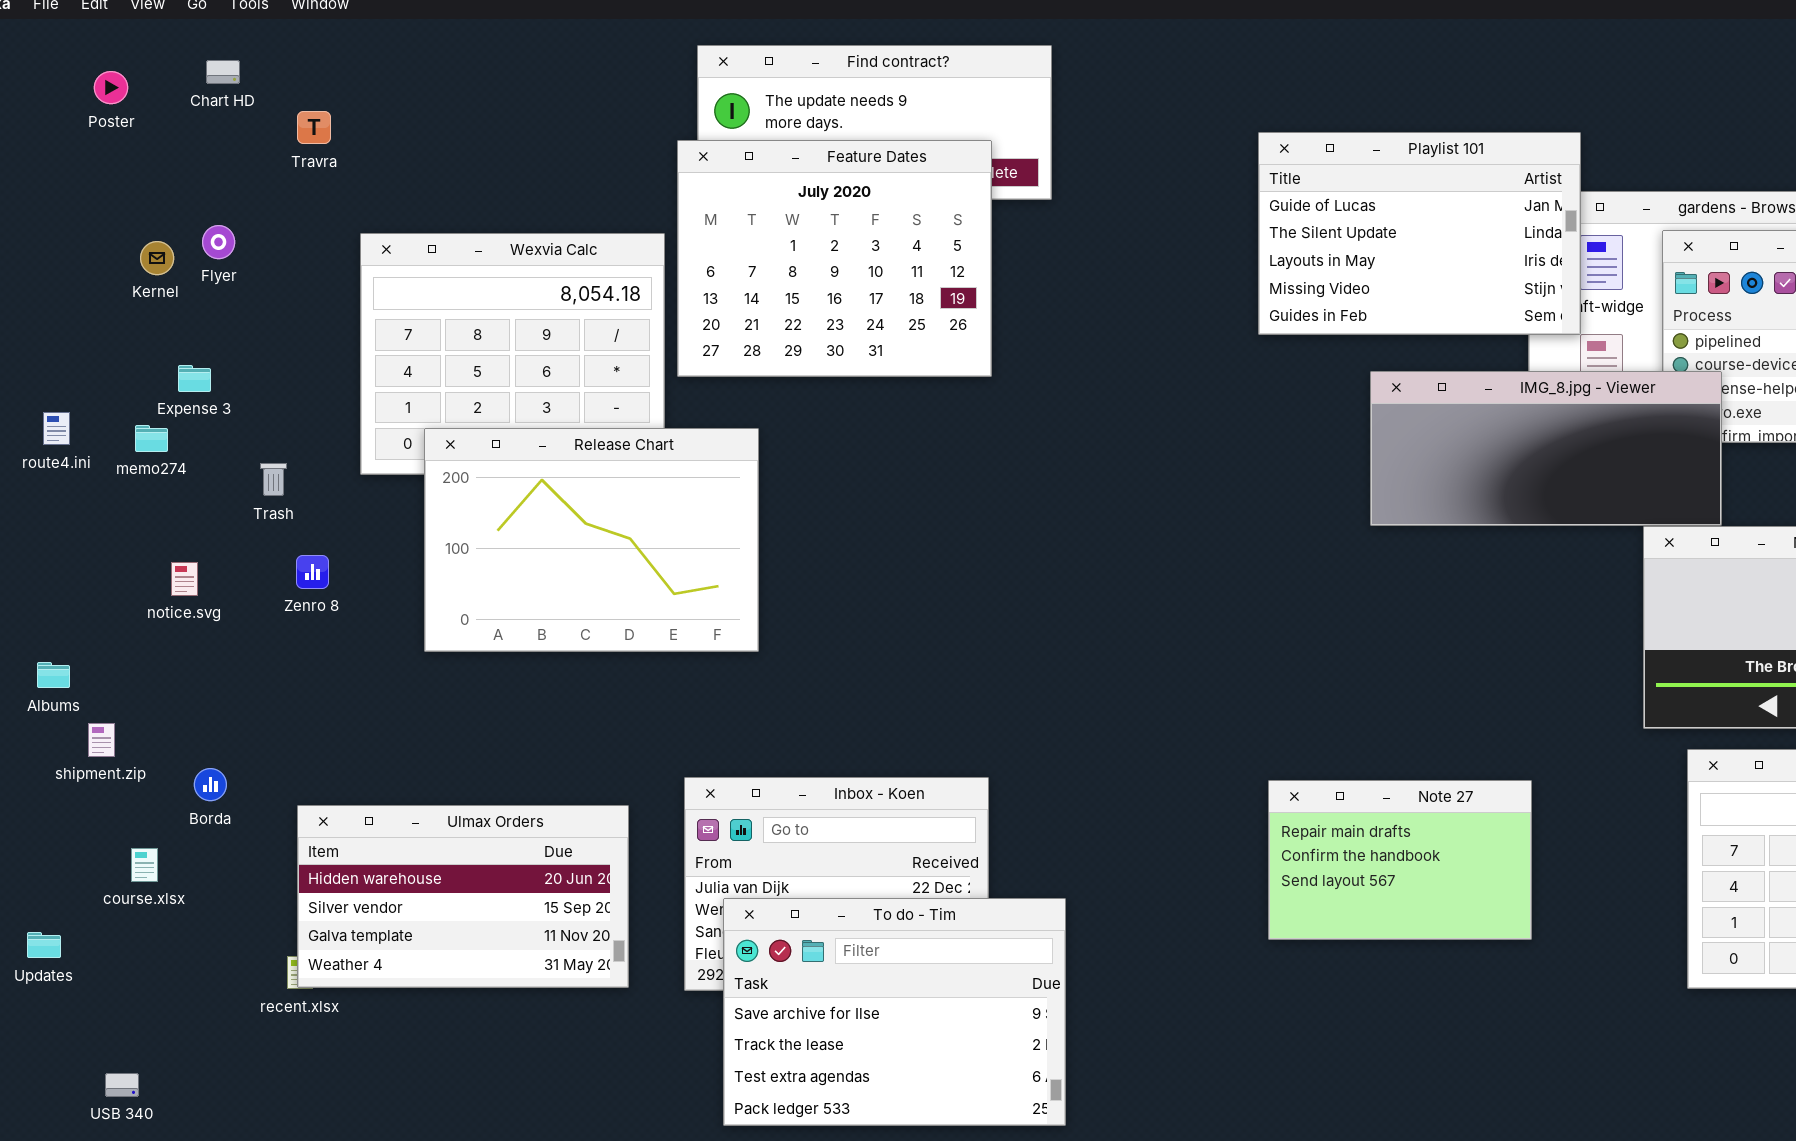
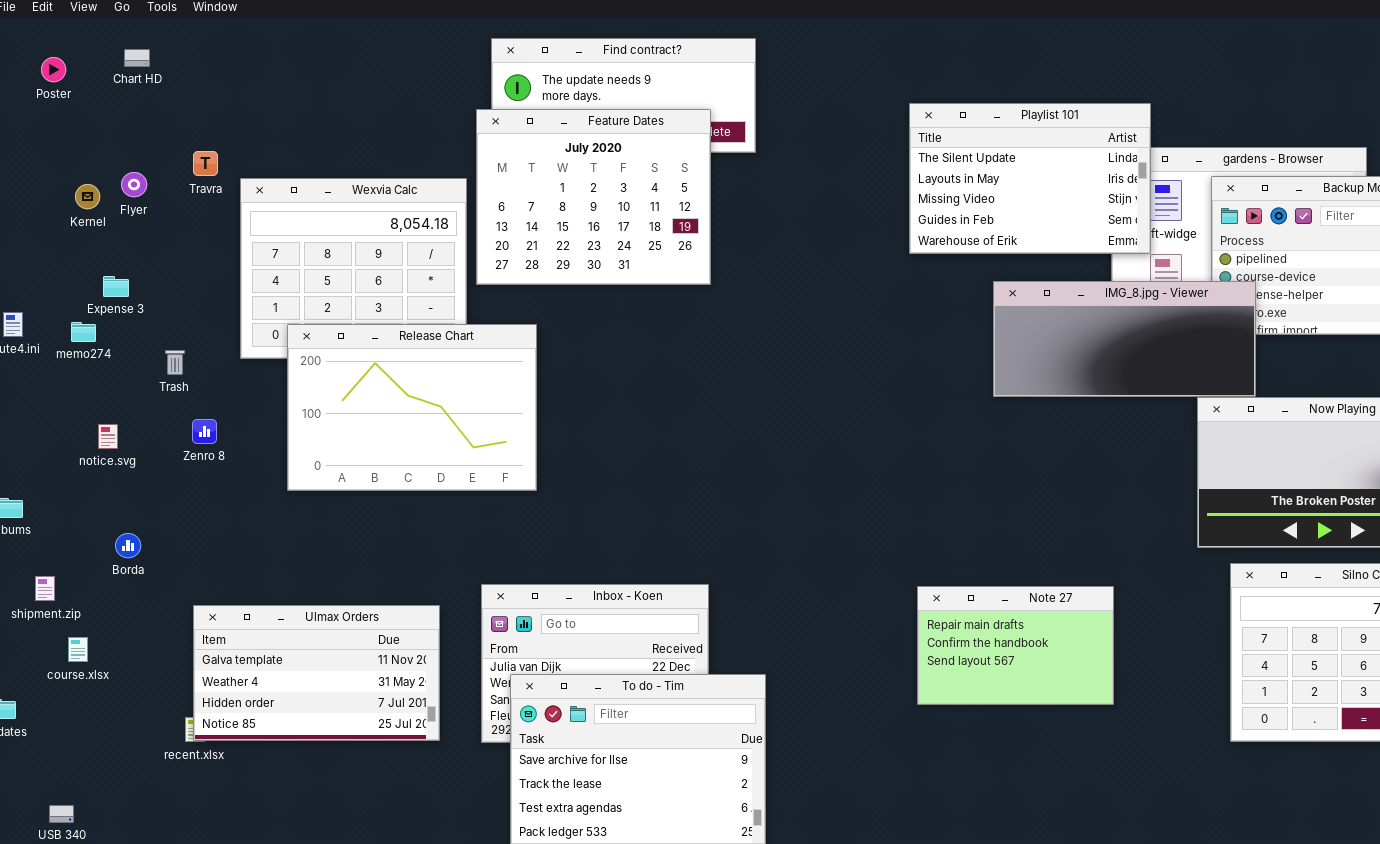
Travra: [297,111,331,144] -> [193,151,218,176], moved
Playlist 101: [1258,132,1581,335] -> [909,103,1151,254], scrolled down 1 row
shipment.zip: [88,723,115,757] -> [35,576,55,601], moved
Borda: [194,768,227,801] -> [115,533,141,558], moved
Ulmax Orders: [297,805,629,988] -> [193,605,440,741], scrolled down 2 rows

